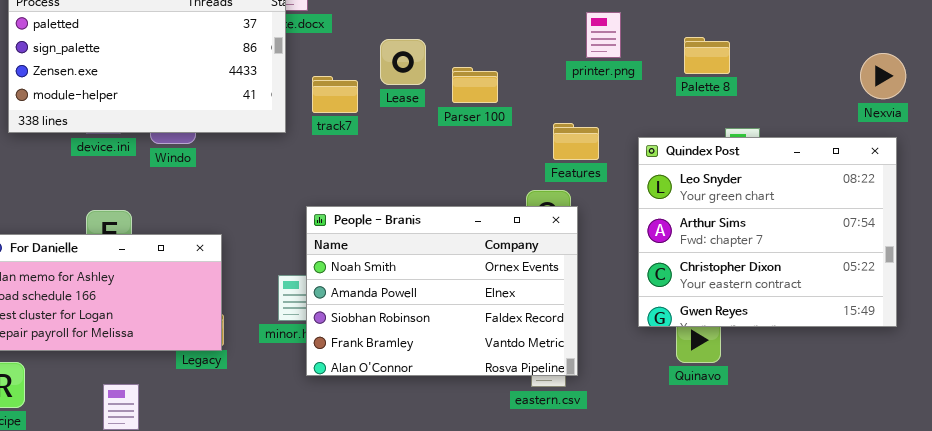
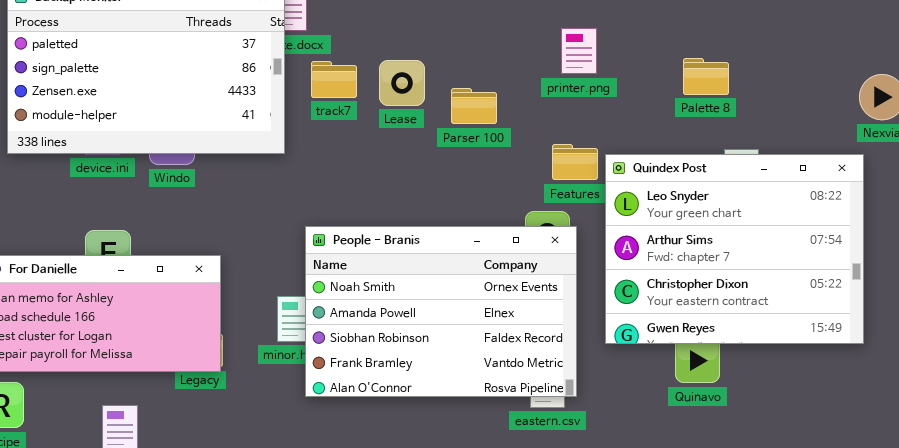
printer.png: [586,12,621,58] -> [561,28,597,74], moved
track7: [312,76,358,113] -> [311,61,357,98], moved
Quindex Post: [638,137,897,327] -> [605,154,864,344], moved

